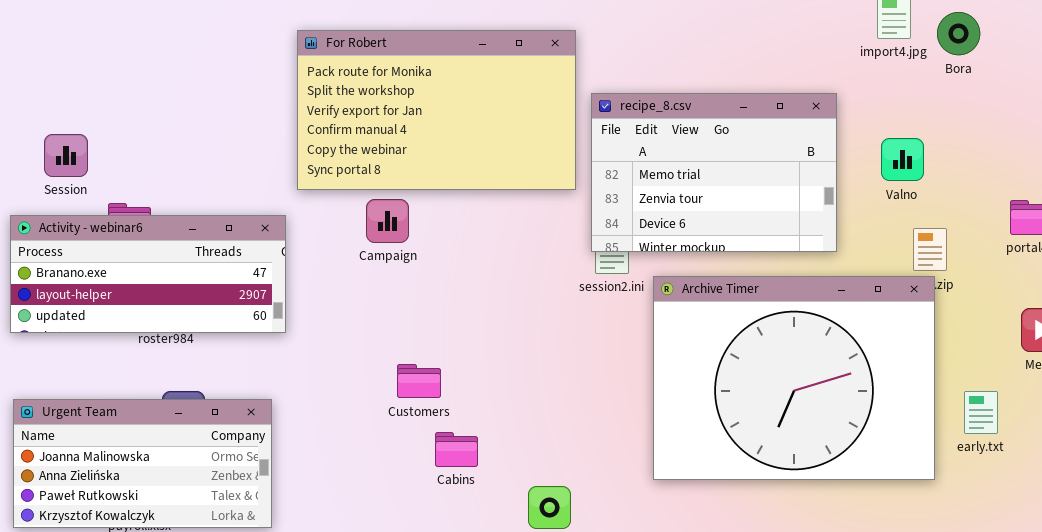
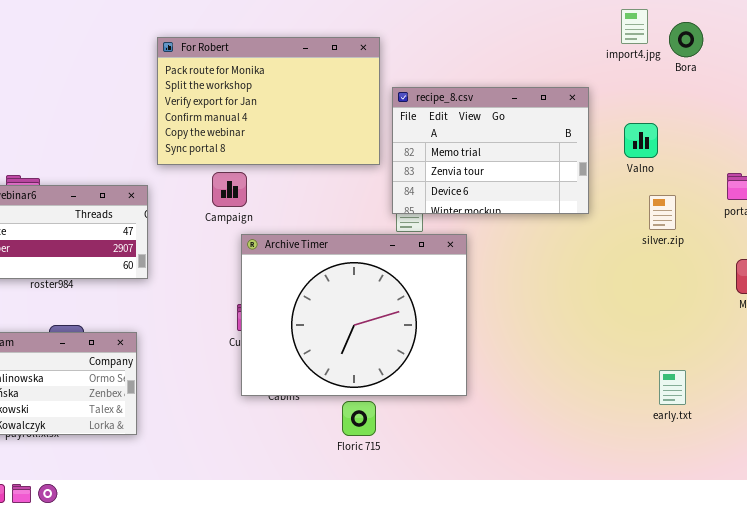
Archive Timer: [653,276,935,480] -> [241,234,467,396], moved
early.txt: [964,391,998,434] -> [659,370,686,405], moved

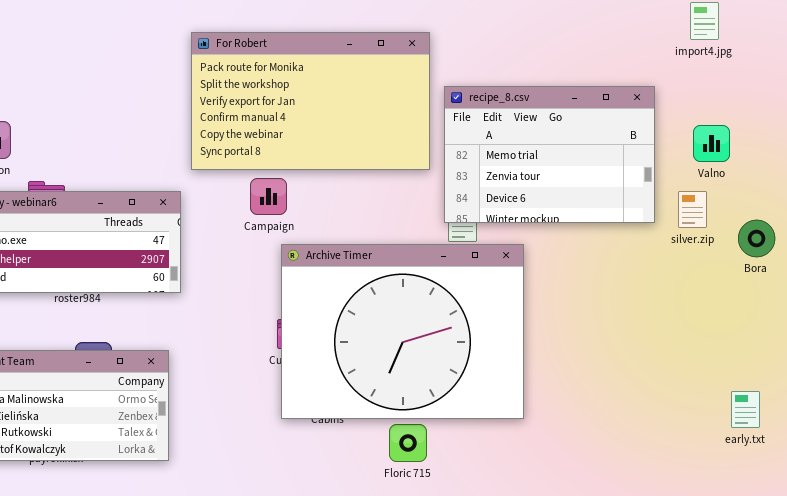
Bora: [669,22,703,57] -> [738,220,775,257], moved
silver.zip: [649,195,676,230] -> [678,191,707,228], moved

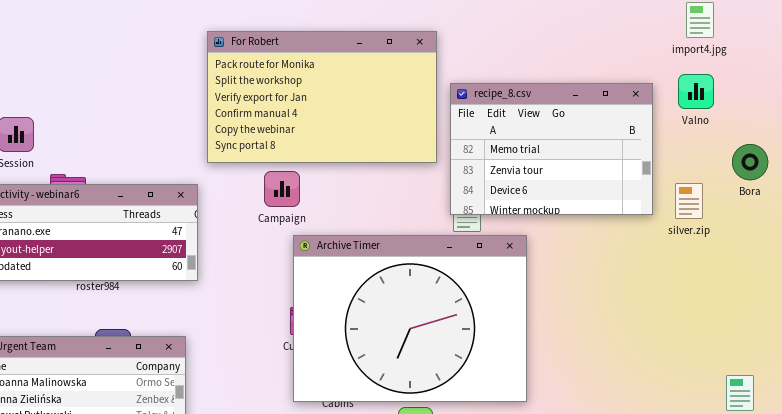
Valno: [693,125,730,162] -> [678,74,714,109], moved
Bora: [738,220,775,257] -> [732,144,768,180], moved

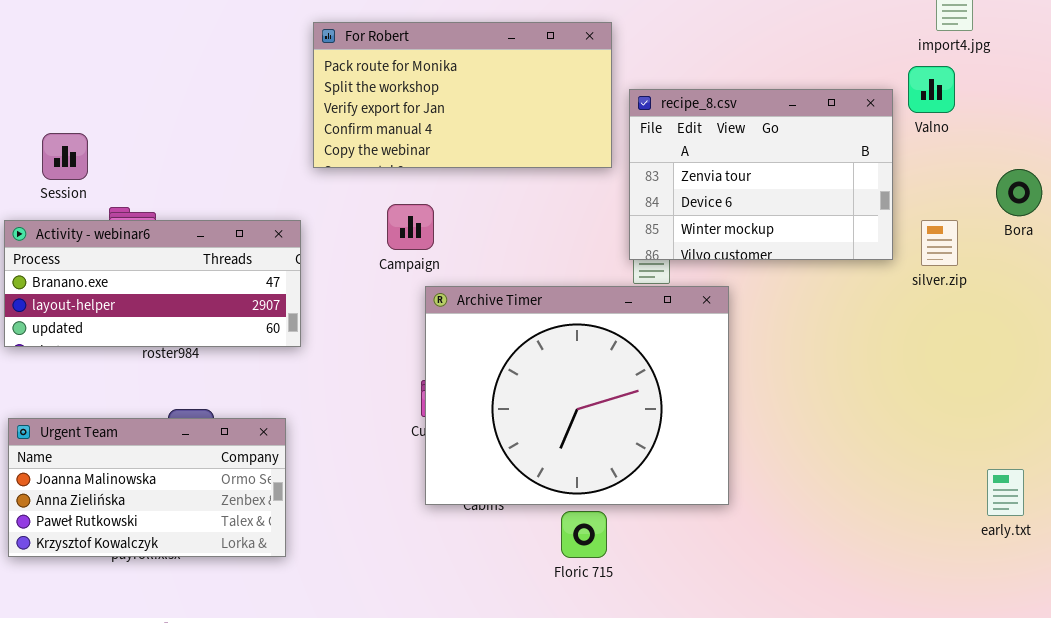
For Robert: [207,31,437,163] -> [313,22,612,168], resized
Valno: [678,74,714,109] -> [908,66,955,113], moved
recipe_8.csv: [450,83,653,215] -> [629,89,893,260], scrolled down 1 row

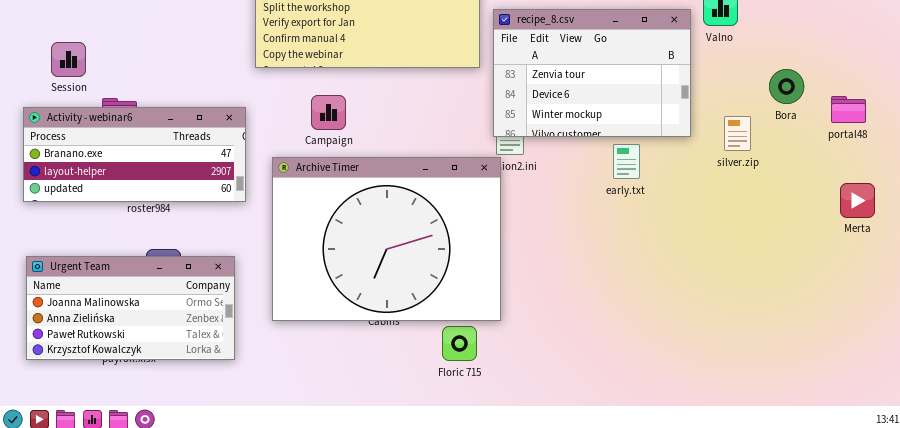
silver.zip: [921,220,958,266] -> [724,116,751,151], moved
Archive Timer: [425,286,729,505] -> [272,157,501,321], moved
early.txt: [987,469,1024,516] -> [613,144,640,179], moved

